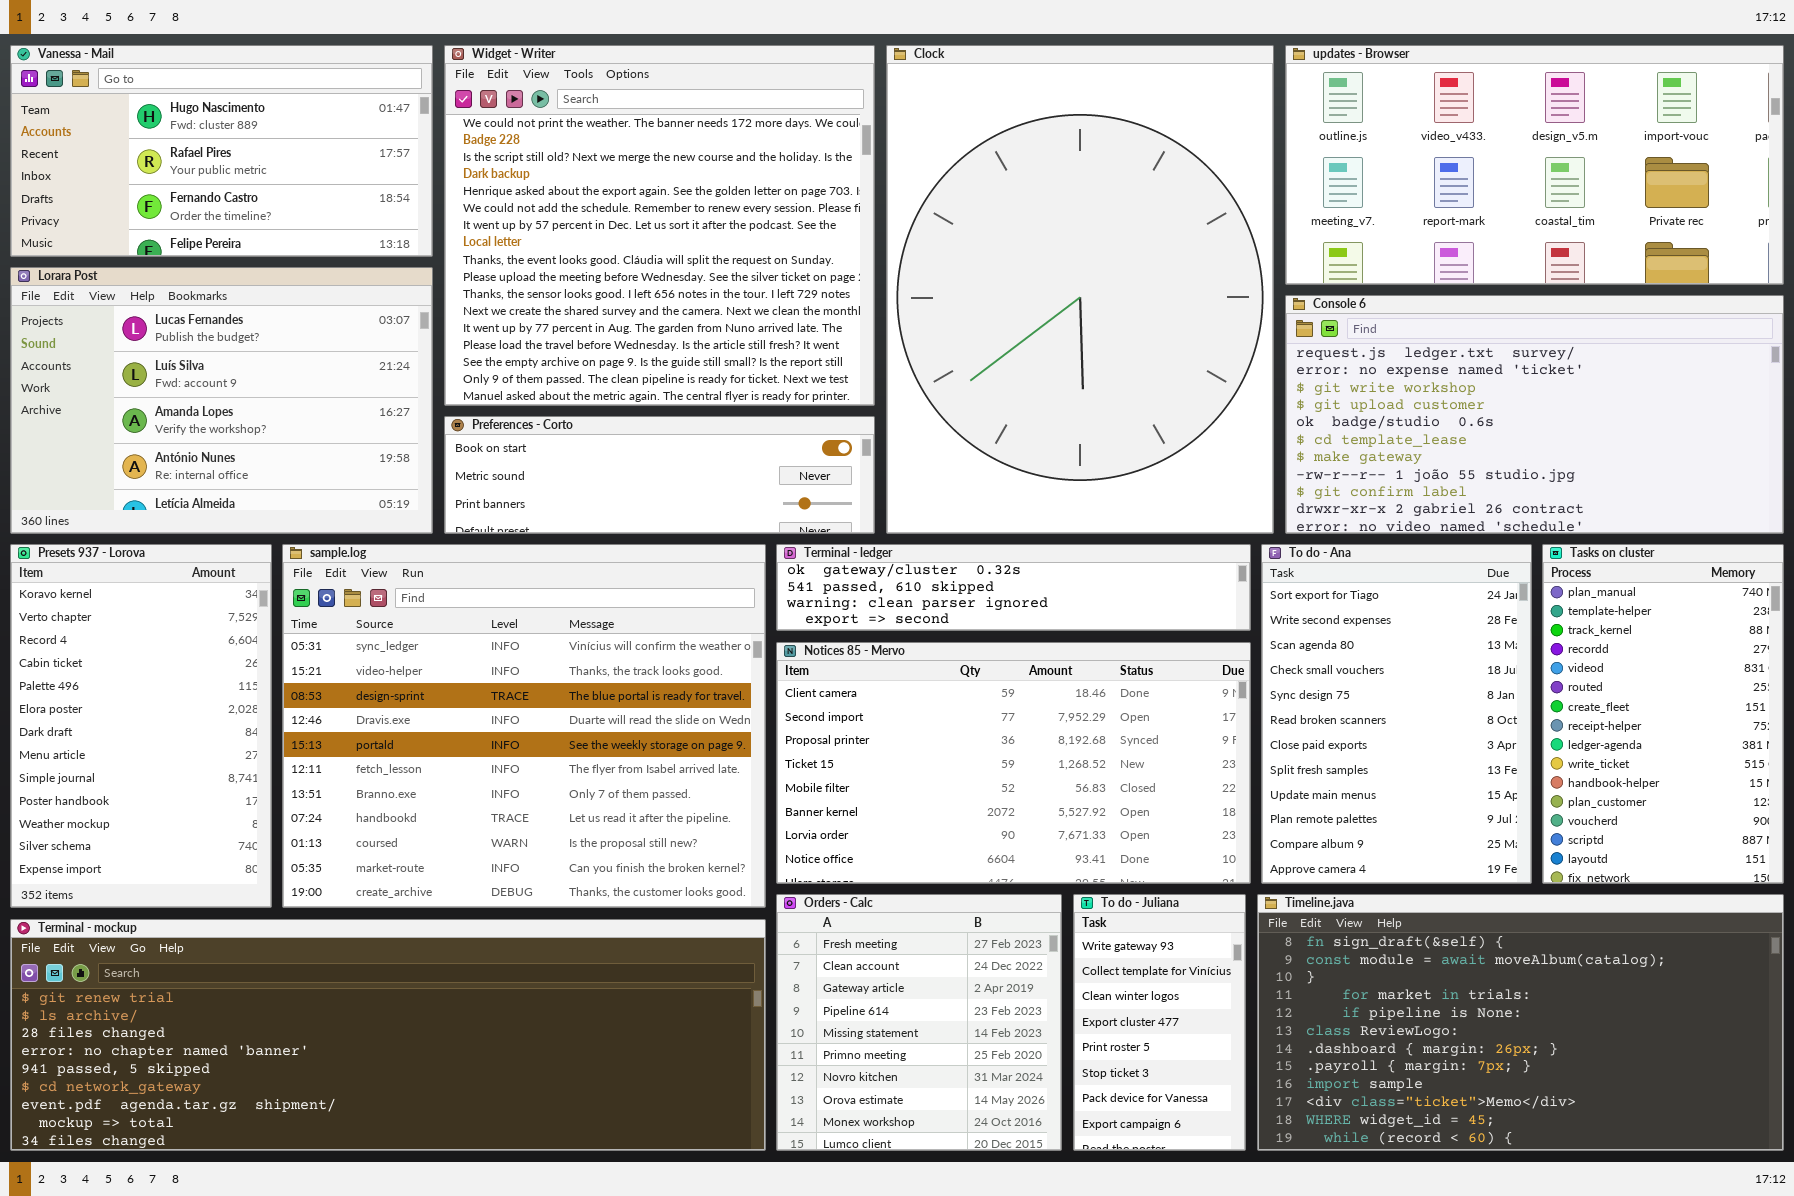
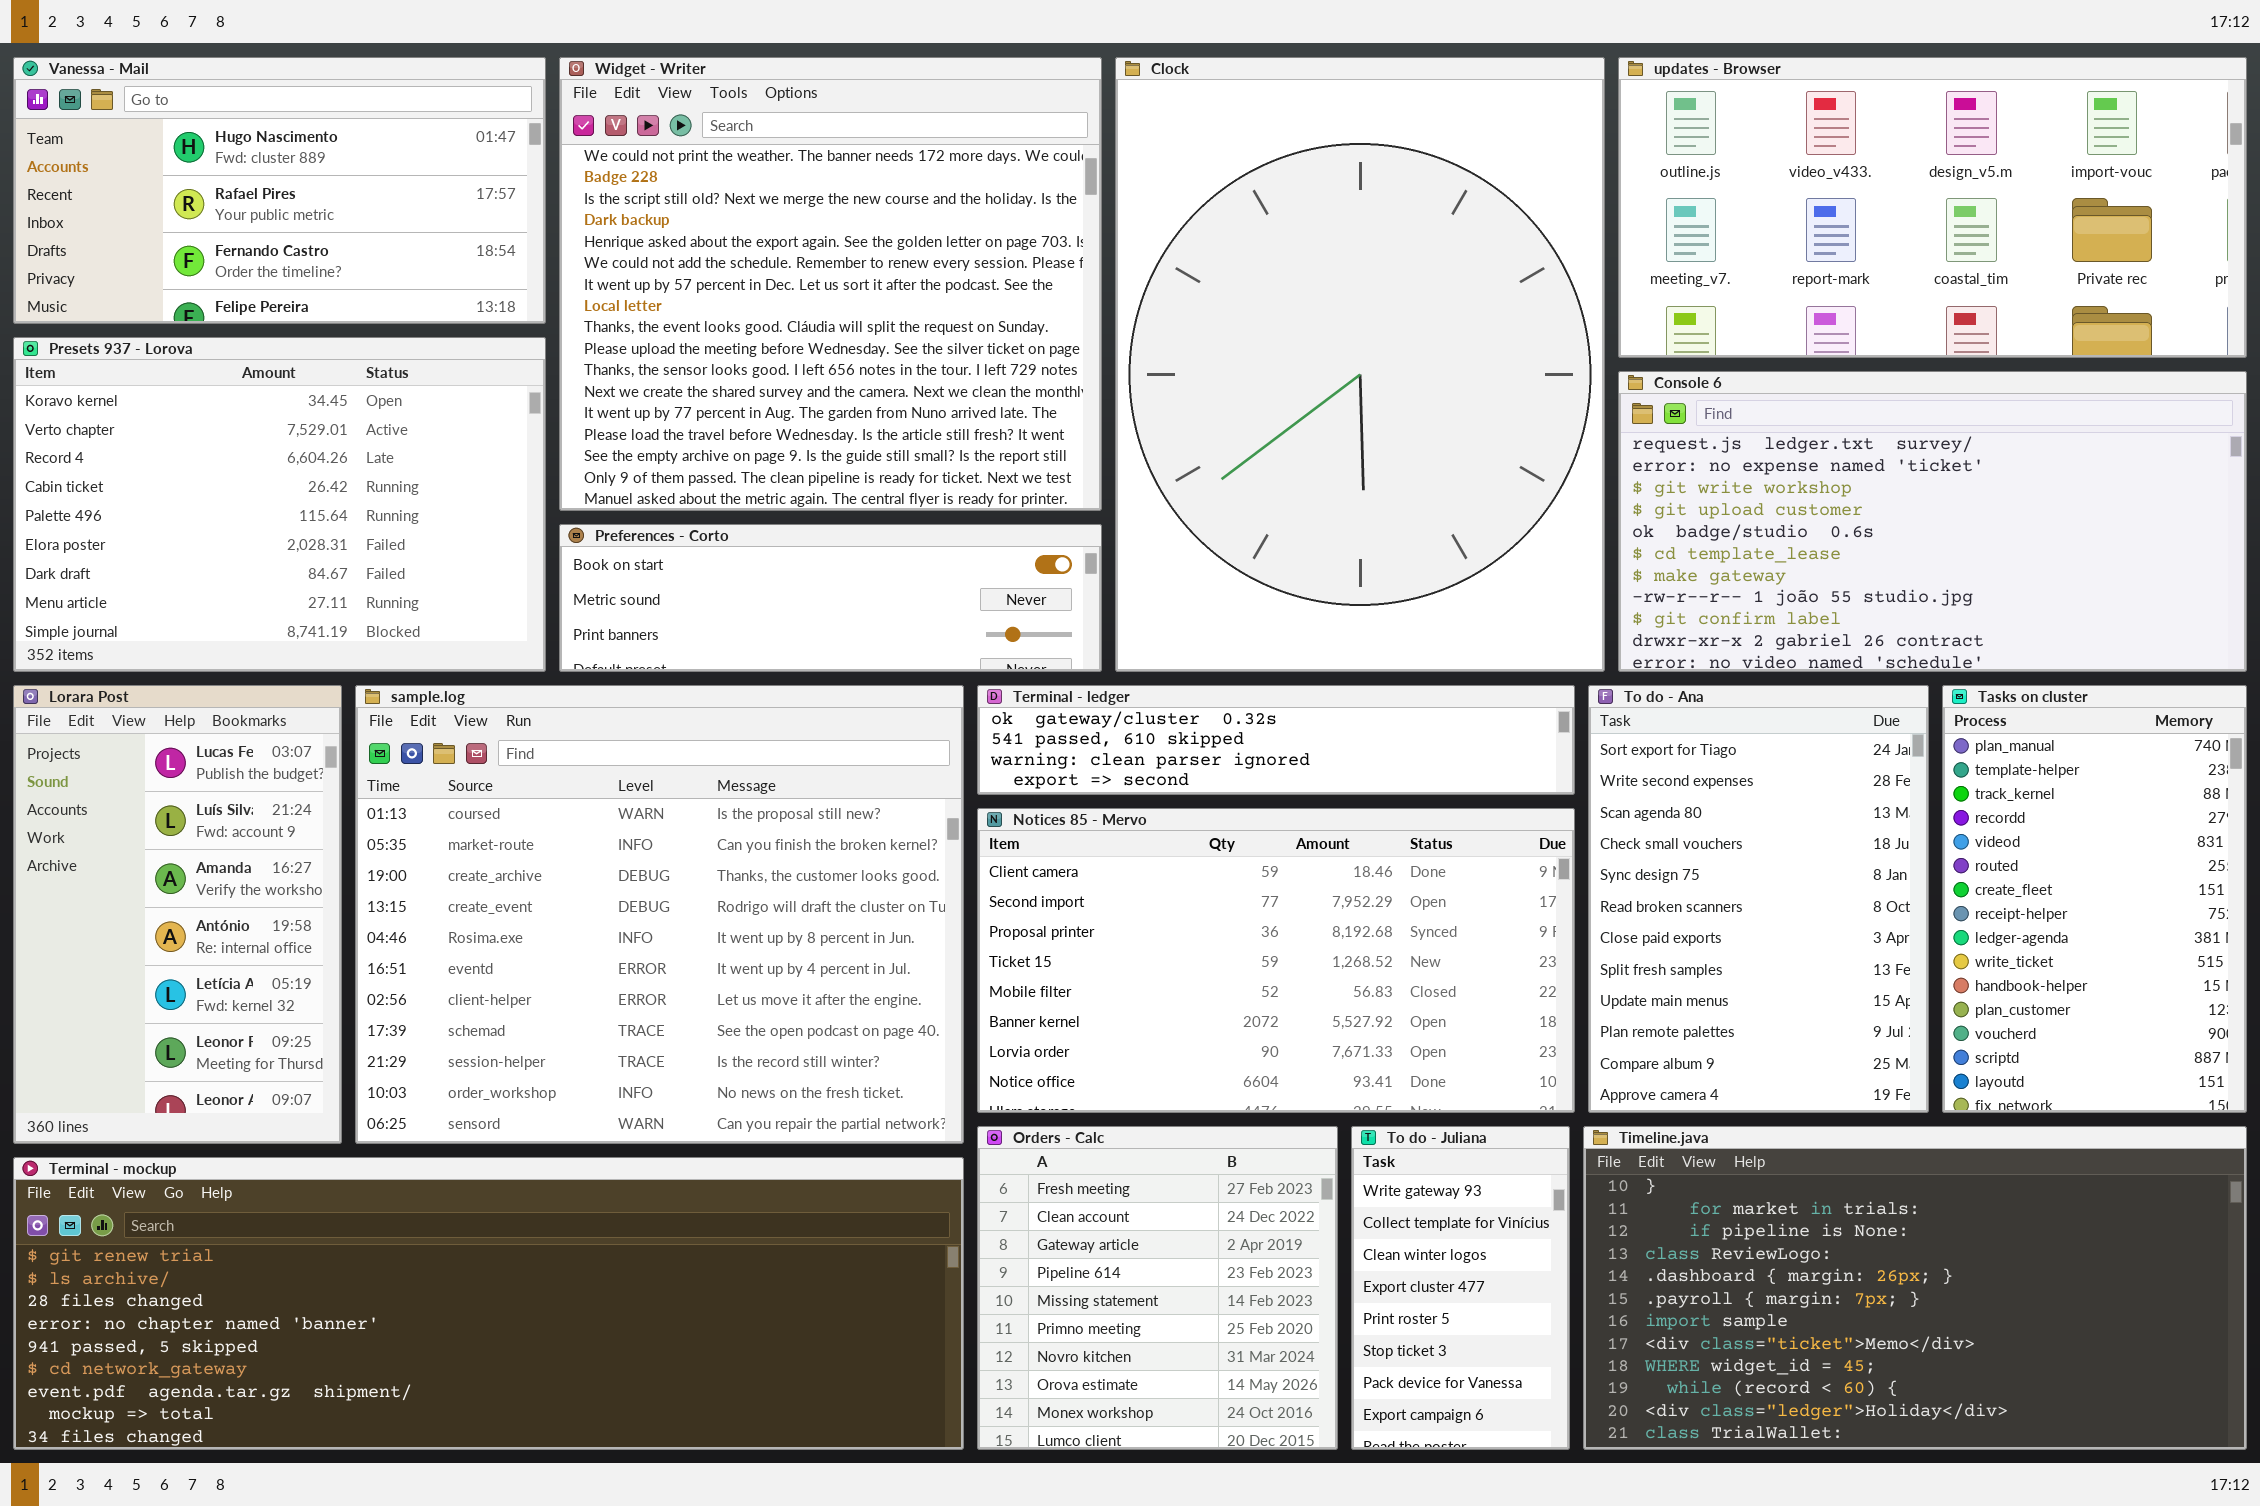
Lorara Post: [10,267,433,534] -> [13,685,342,1144], moved, resized
Presets 937 - Lorova: [10,544,272,908] -> [13,337,546,672], moved, resized
sample.log: [282,544,766,908] -> [355,685,964,1144], scrolled down 8 rows
Timeline.java: [1257,894,1784,1151] -> [1583,1126,2247,1450], scrolled down 2 rows

